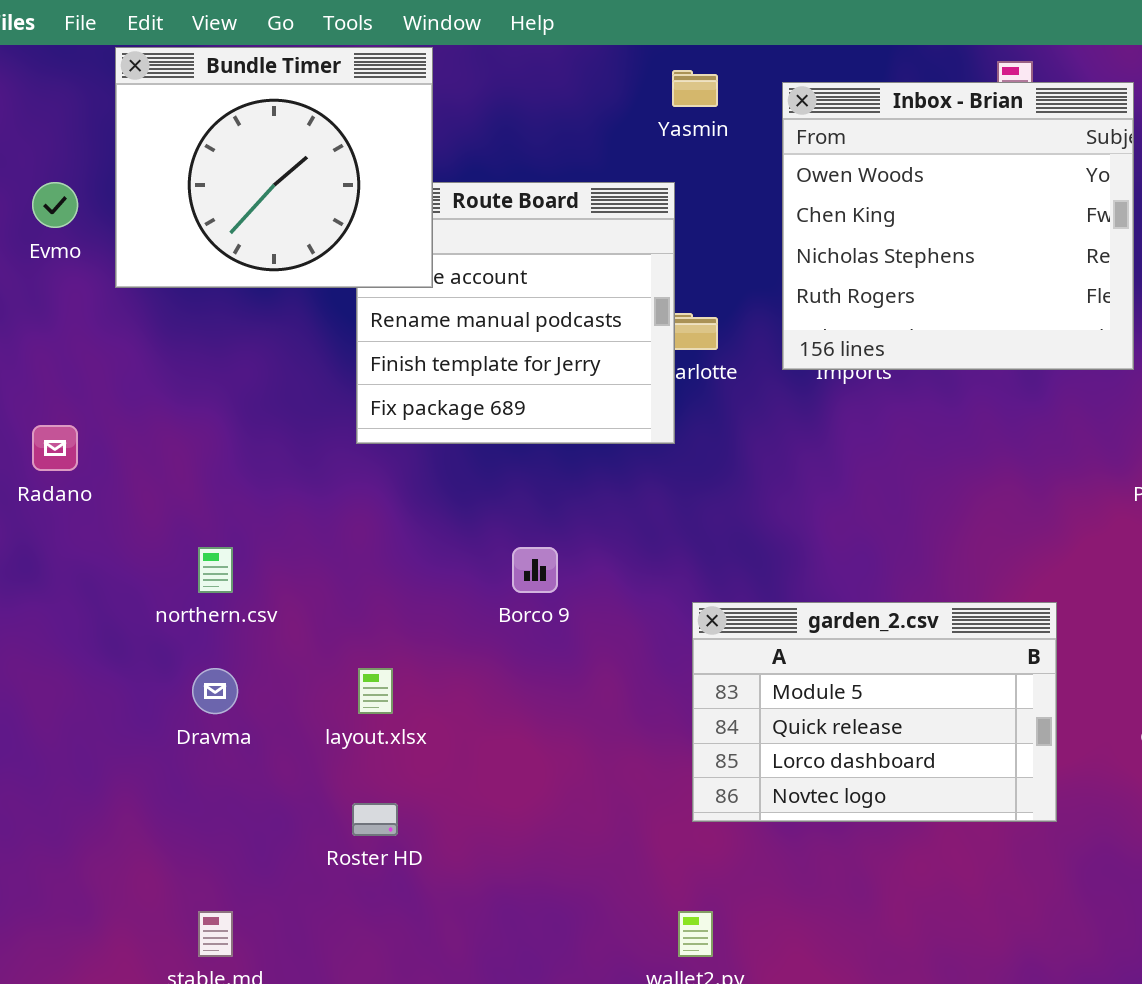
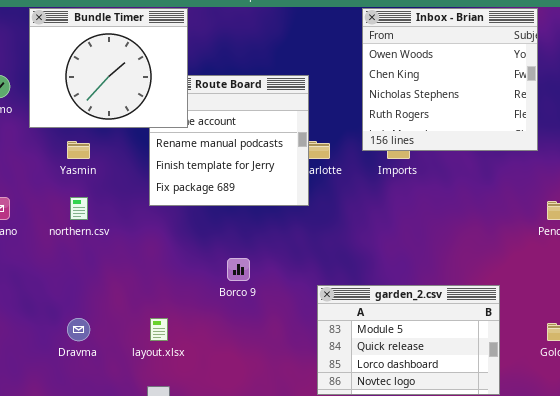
Yasmin: [672,70,718,107] -> [67,141,90,159], moved
Inbox - Brian: [782,82,1134,370] -> [362,8,538,151], moved
northern.csv: [198,547,233,593] -> [70,197,88,220], moved

